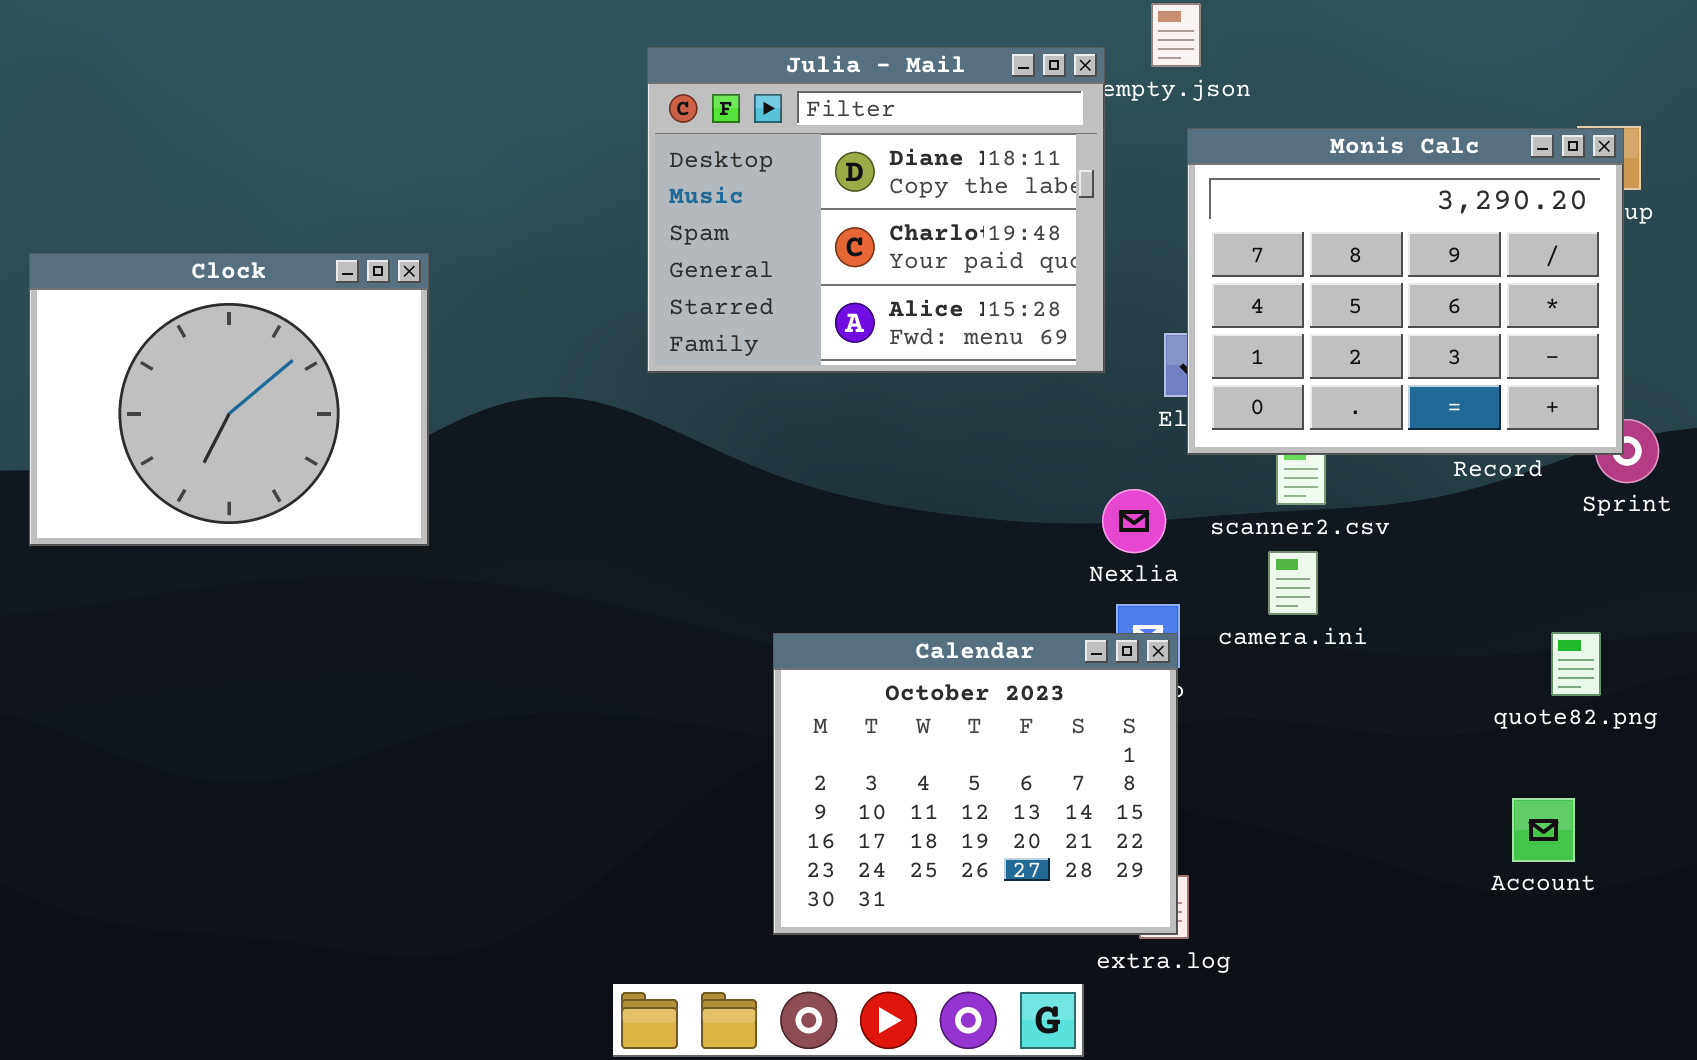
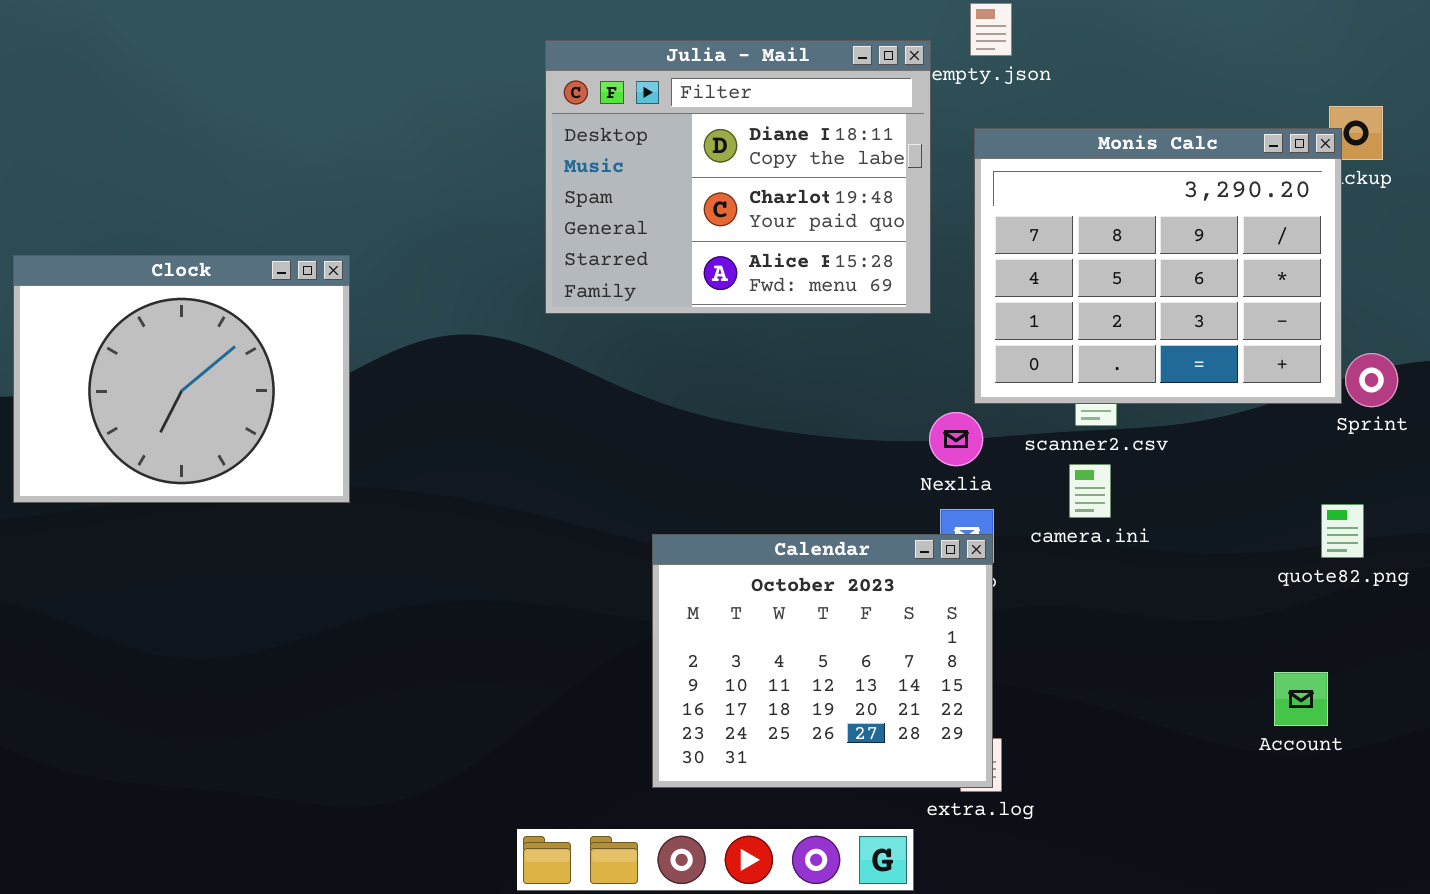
Monis Calc: [1187,128,1624,455] -> [974,128,1342,404], moved
Clock: [29,253,429,546] -> [13,255,350,503], moved
quote82.png: [1551,632,1601,696] -> [1321,504,1364,558], moved

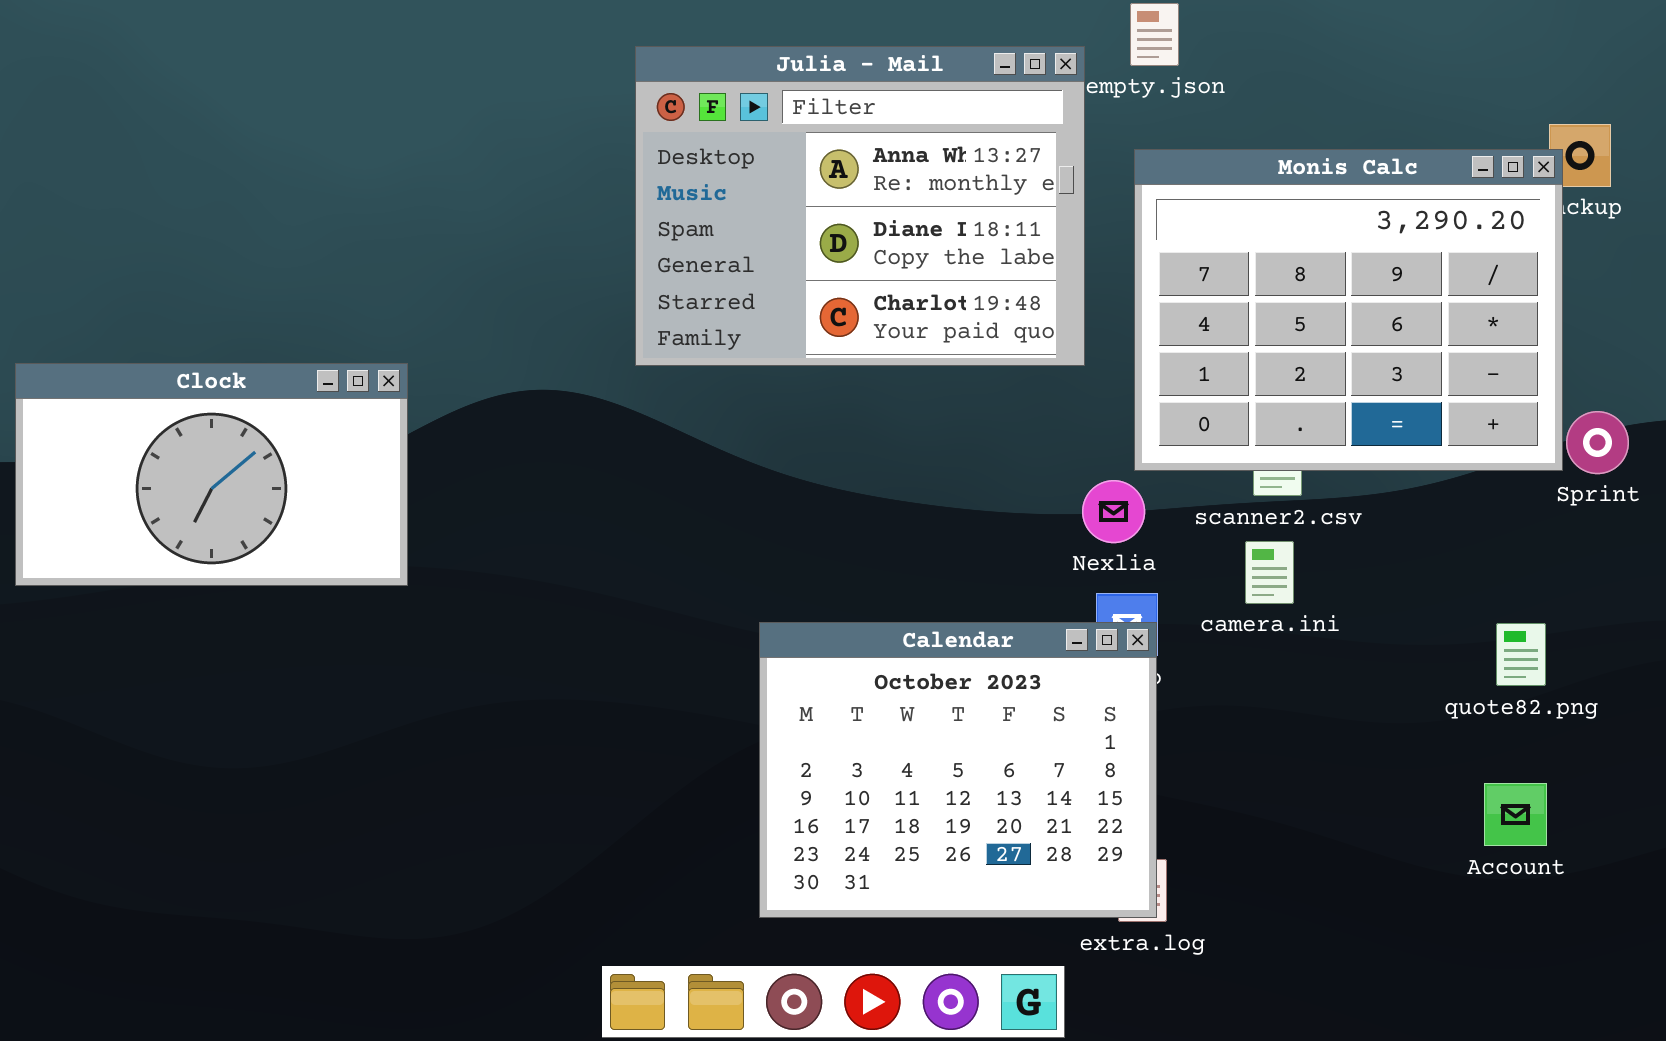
Julia - Mail: [545,40,931,314] -> [635,46,1085,366], scrolled up 1 row
Clock: [13,255,350,503] -> [15,363,408,586], resized
quote82.png: [1321,504,1364,558] -> [1496,623,1546,686], moved

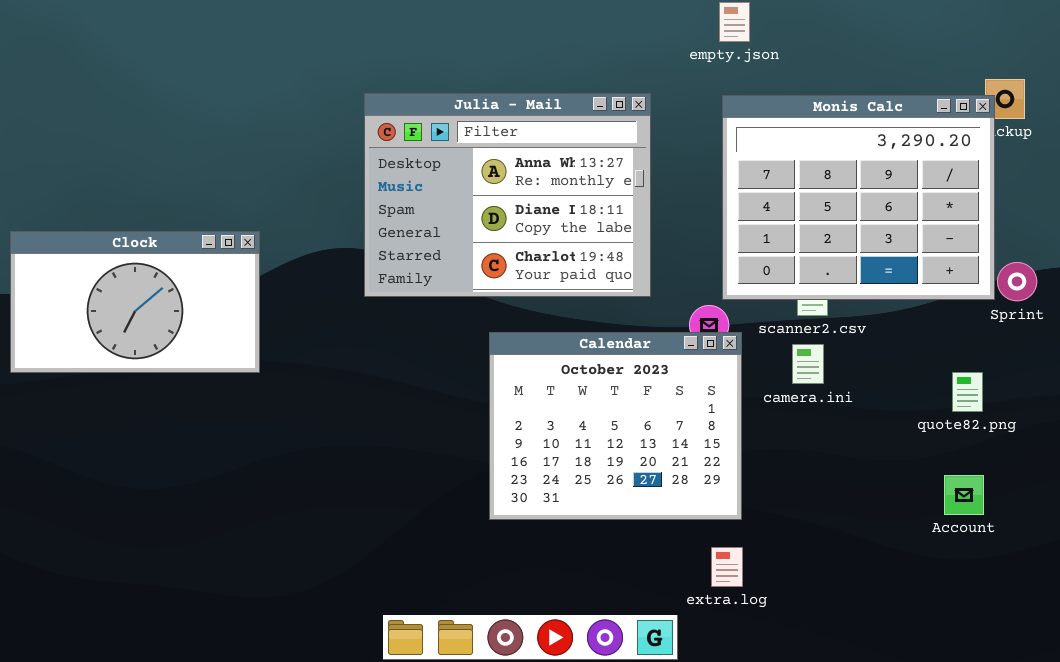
Julia - Mail: [635,46,1085,366] -> [364,93,651,297], moved
Calendar: [759,622,1157,918] -> [489,332,742,520], moved
quote82.png: [1496,623,1546,686] -> [952,372,983,412], moved
Account: [1484,783,1547,846] -> [944,475,984,515], moved

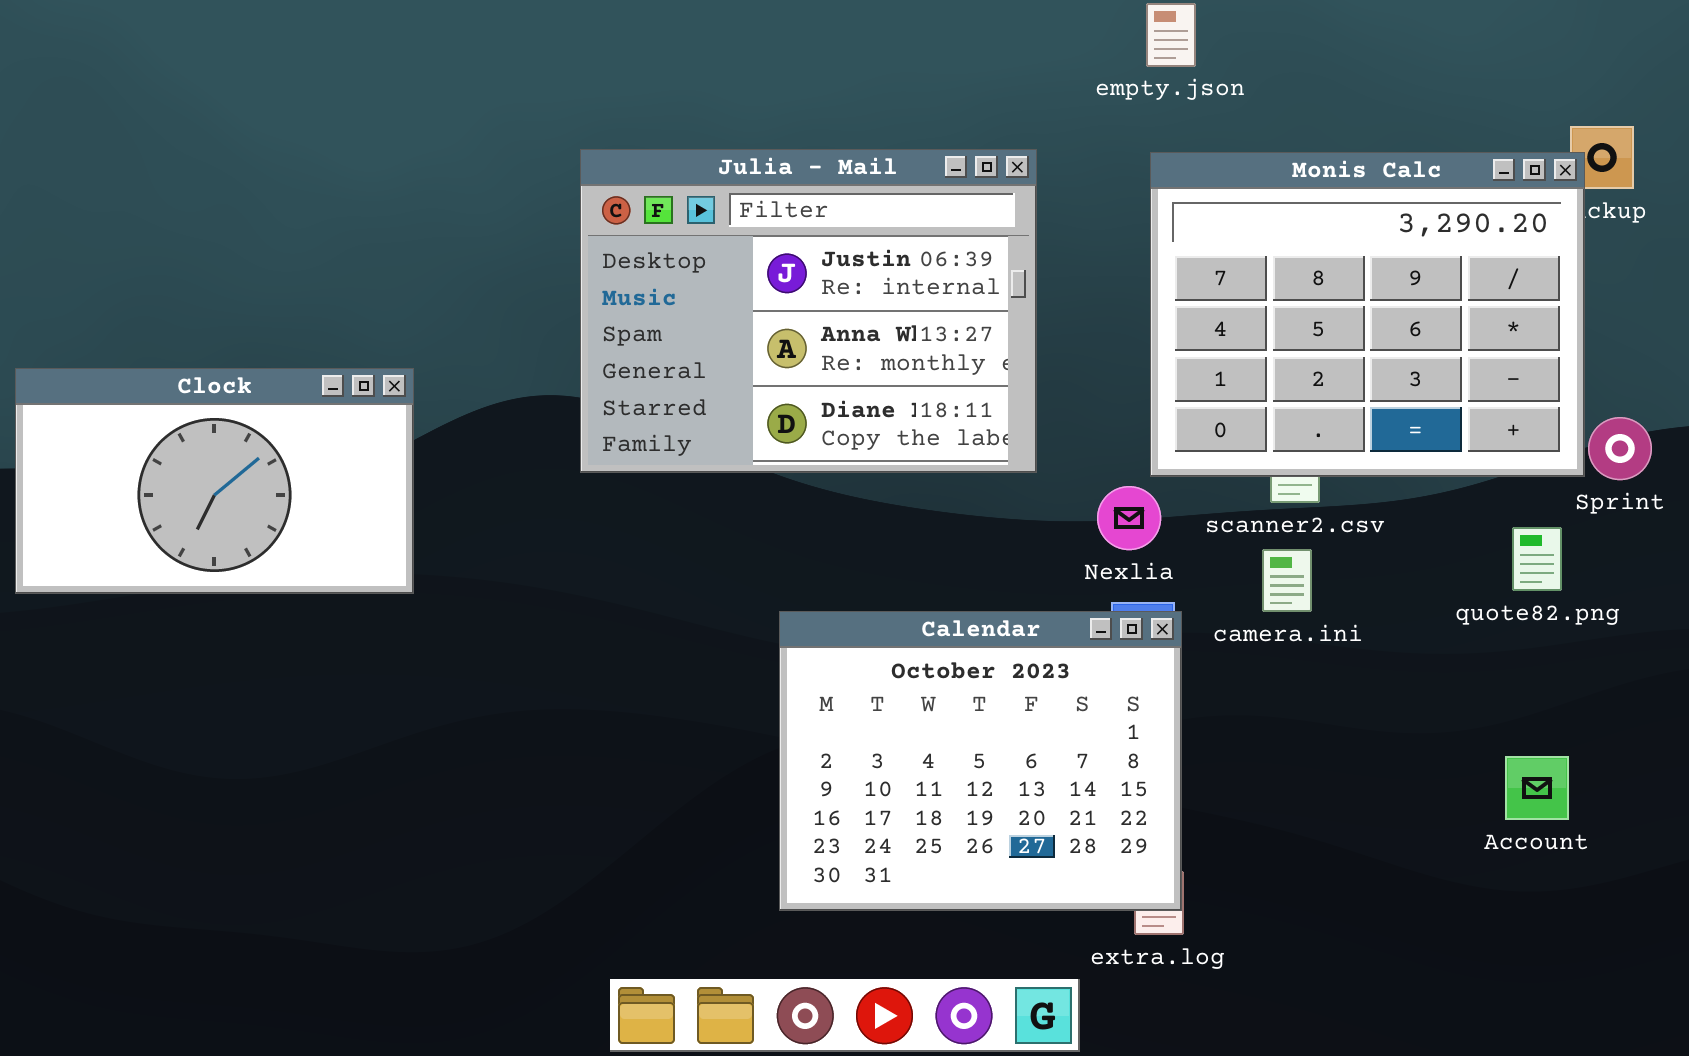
Julia - Mail: [364,93,651,297] -> [580,149,1037,473], scrolled up 1 row
Calendar: [489,332,742,520] -> [779,611,1182,911], moved
quote82.png: [952,372,983,412] -> [1512,527,1562,591], moved

